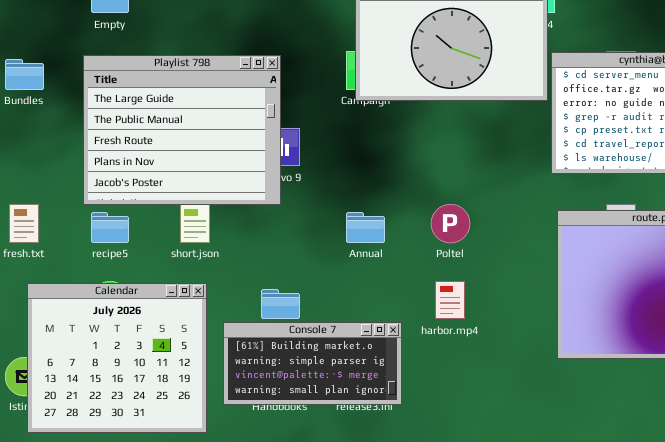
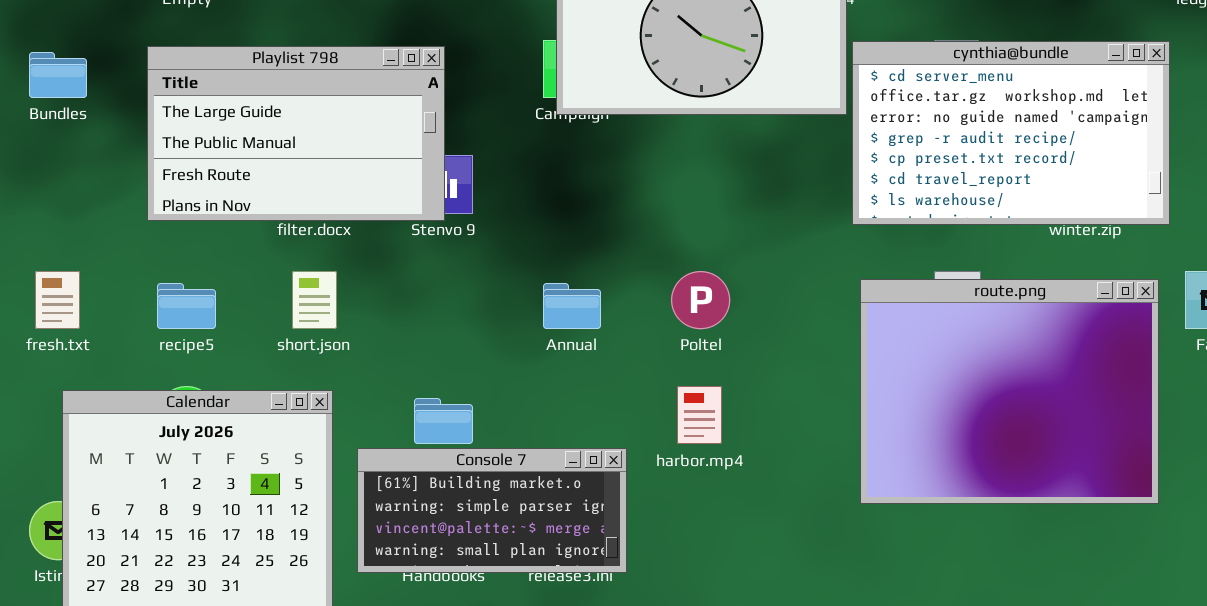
Playlist 798: [83,55,281,205] -> [147,46,445,221], resized

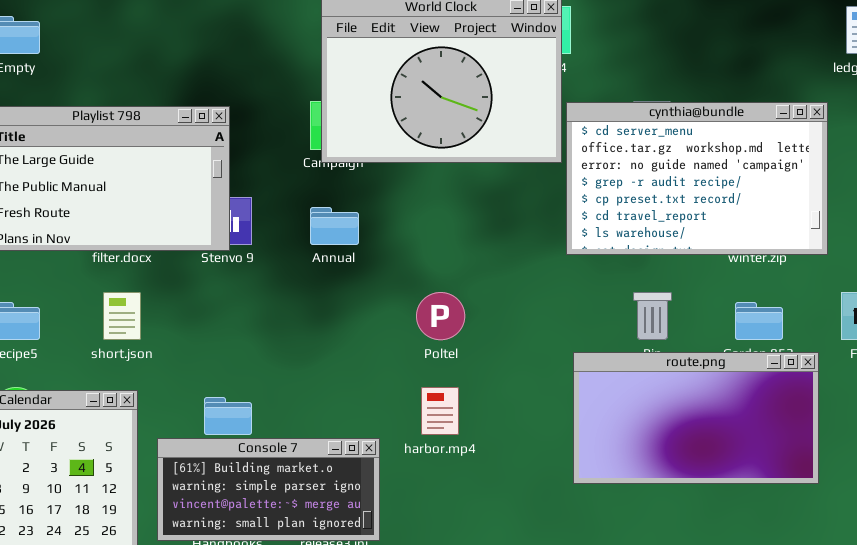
route.png: [860,279,1159,504] -> [573,352,819,484], resized
Annual: [543,283,601,329] -> [310,207,359,245], moved

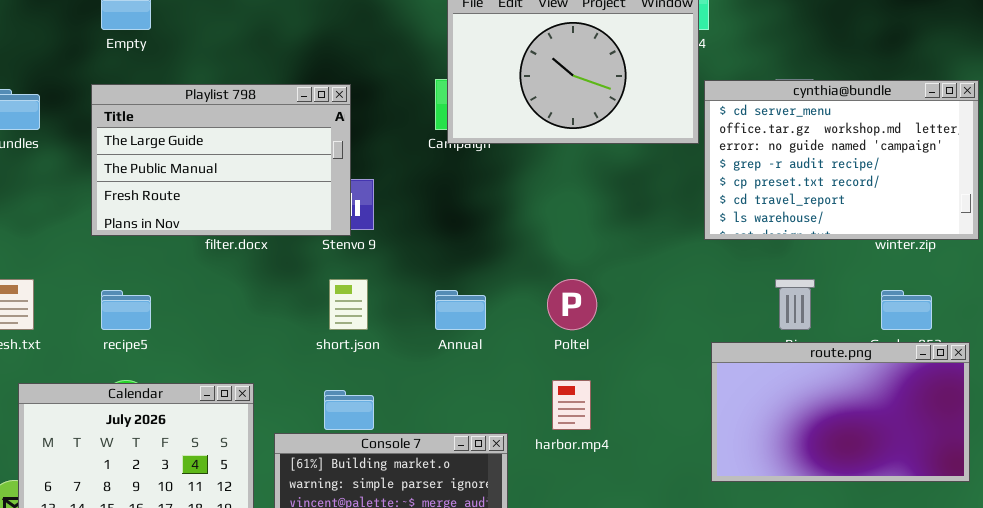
Annual: [310,207,359,245] -> [435,290,486,330], moved
short.json: [103,292,141,340] -> [329,279,368,330], moved

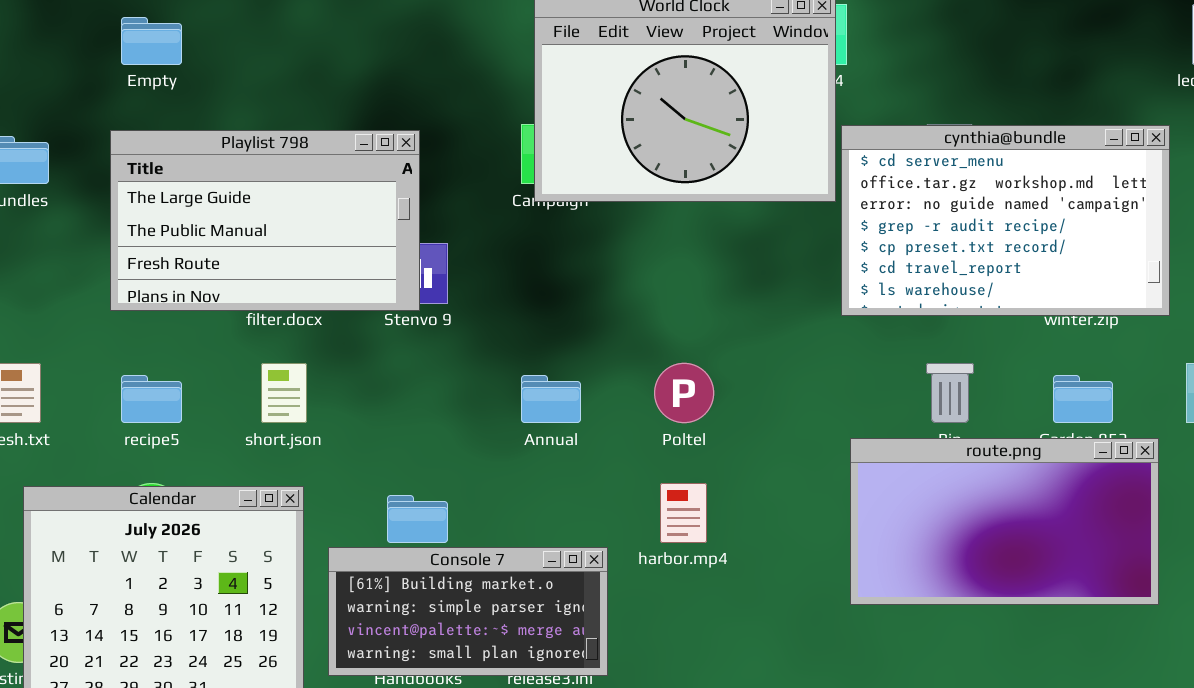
short.json: [329,279,368,330] -> [261,363,307,423], moved

